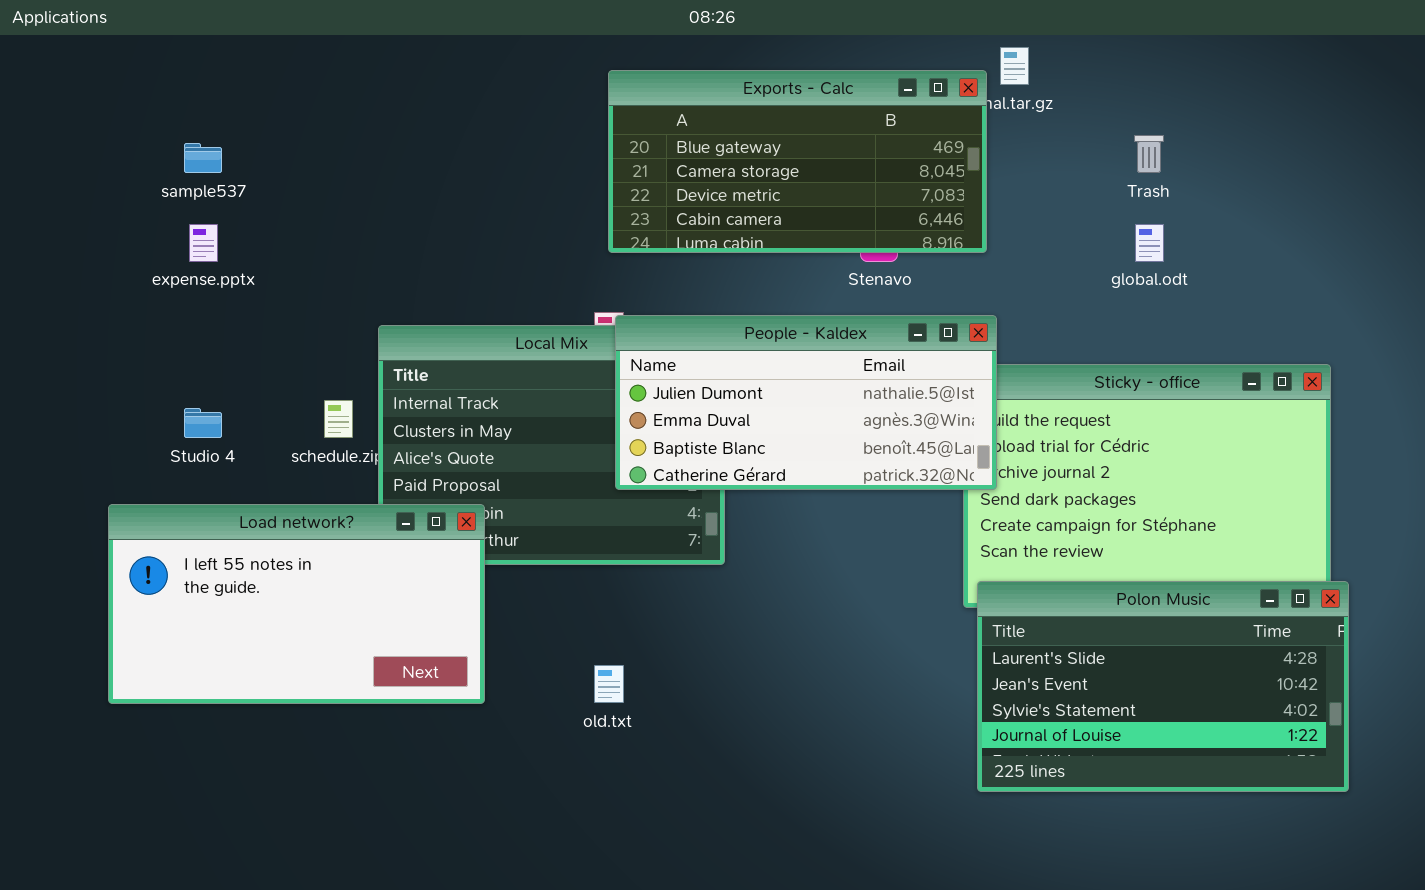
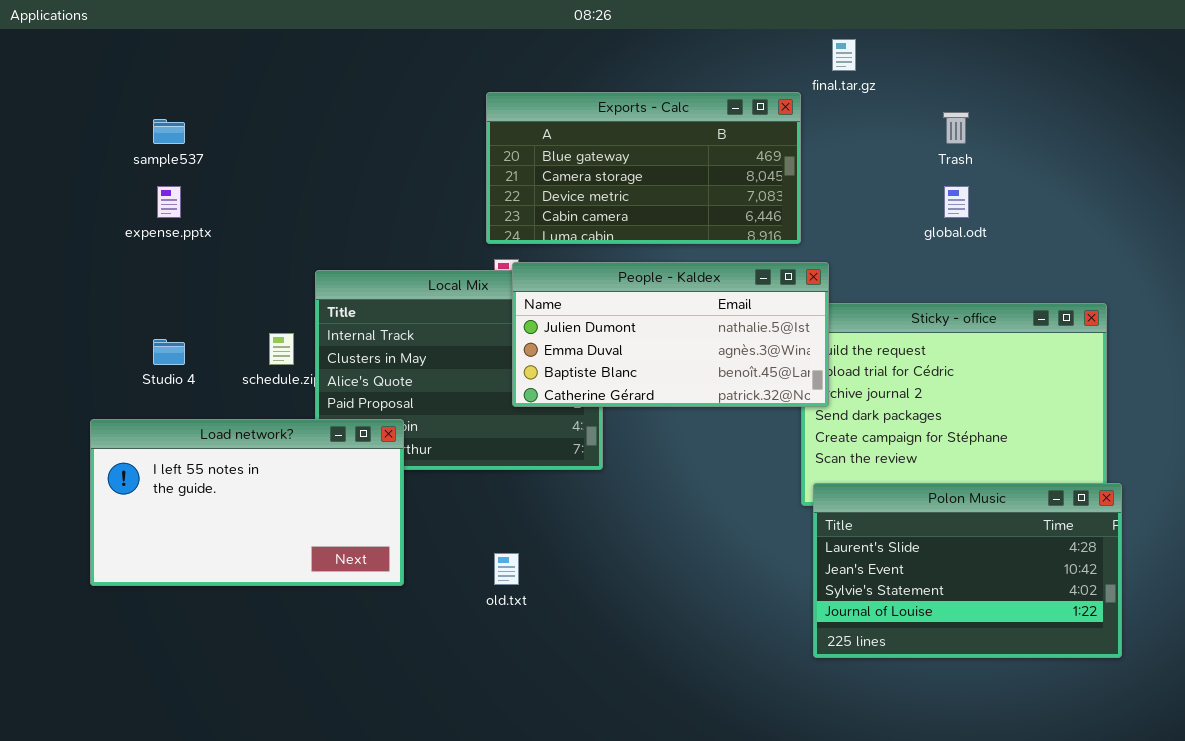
Exports - Calc: [608,70,987,253] -> [486,92,801,244], moved

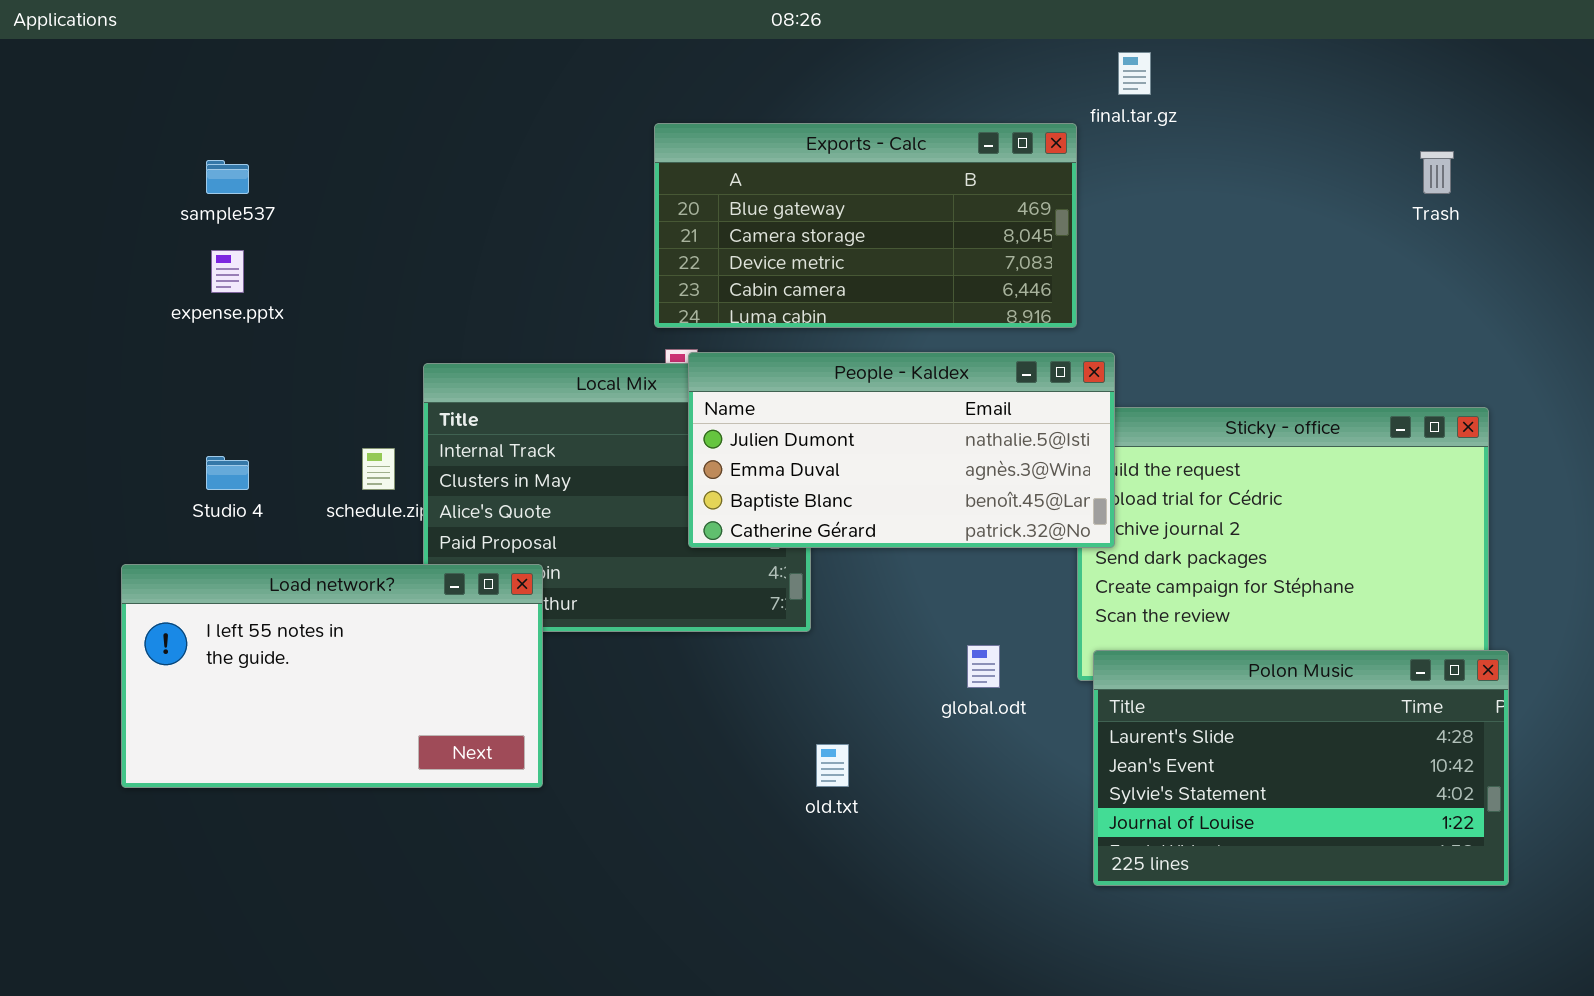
Trash: [943,112,969,144] -> [1420,151,1454,194], moved
global.odt: [944,186,969,218] -> [967,645,1000,688], moved
old.txt: [494,553,519,585] -> [816,744,849,787], moved

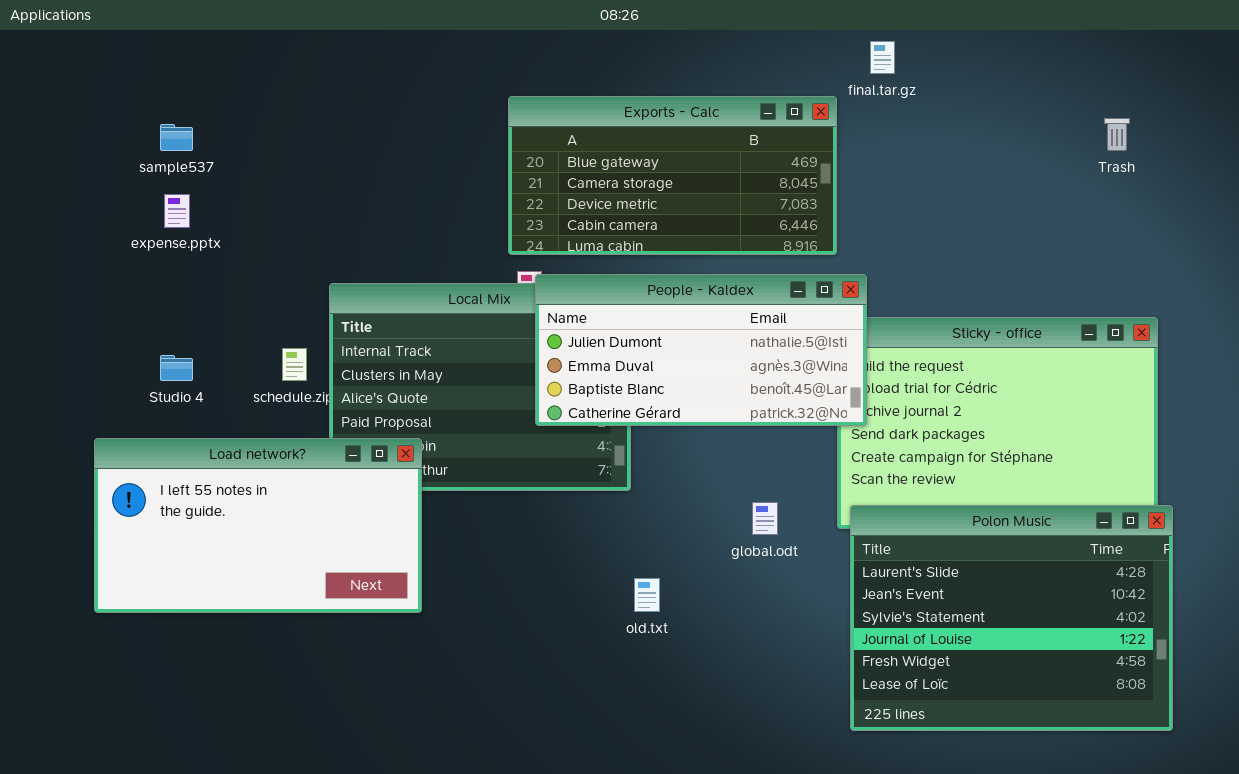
Polon Music: [1093,650,1509,886] -> [850,505,1173,731], resized

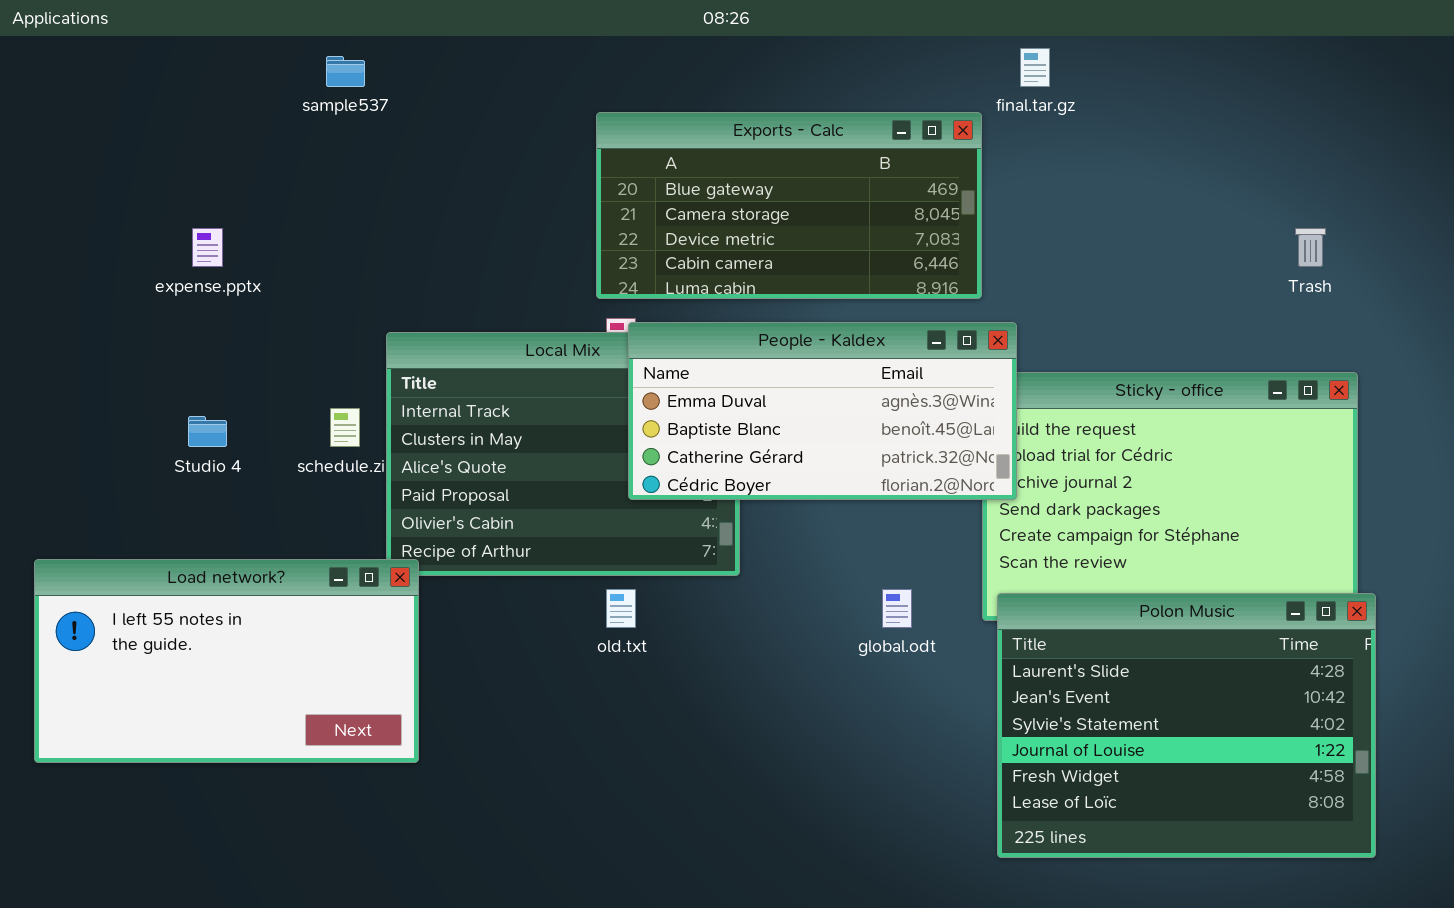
Trash: [1104,118,1130,151] -> [1295,228,1326,267], moved
sample537: [160,124,193,151] -> [326,56,365,87], moved
People - Kaldex: [535,274,867,426] -> [628,322,1017,500], scrolled down 1 row
Load network?: [94,438,422,613] -> [34,559,419,763], moved
old.txt: [634,578,660,612] -> [606,589,636,628], moved

